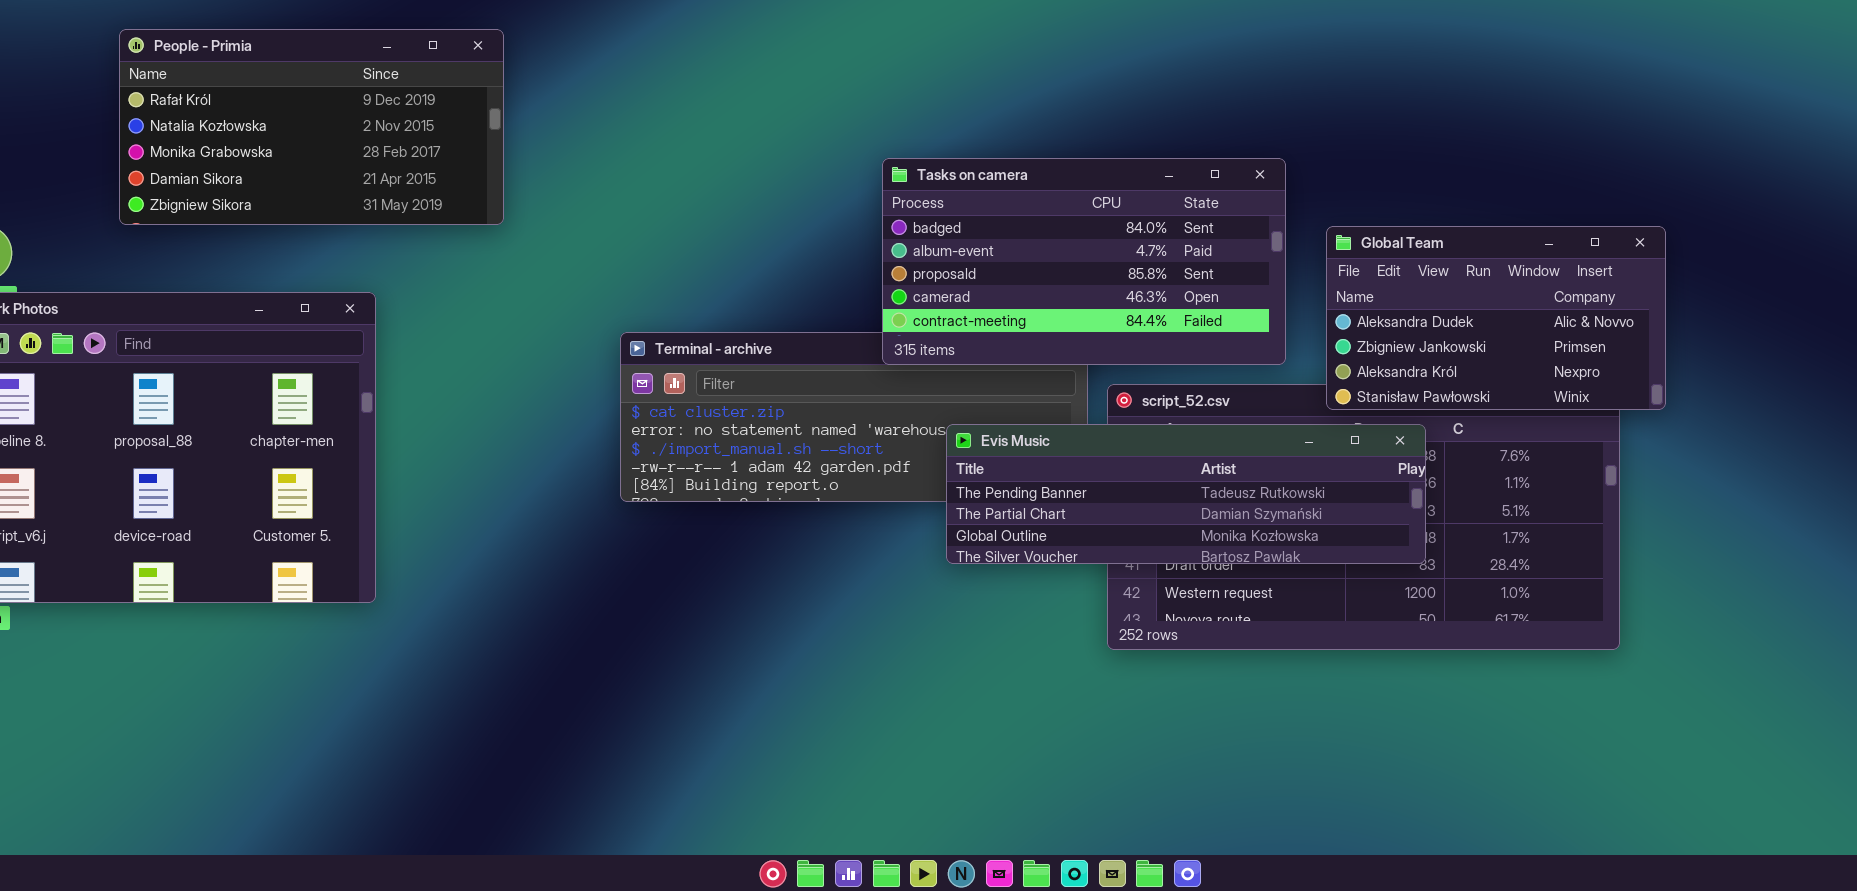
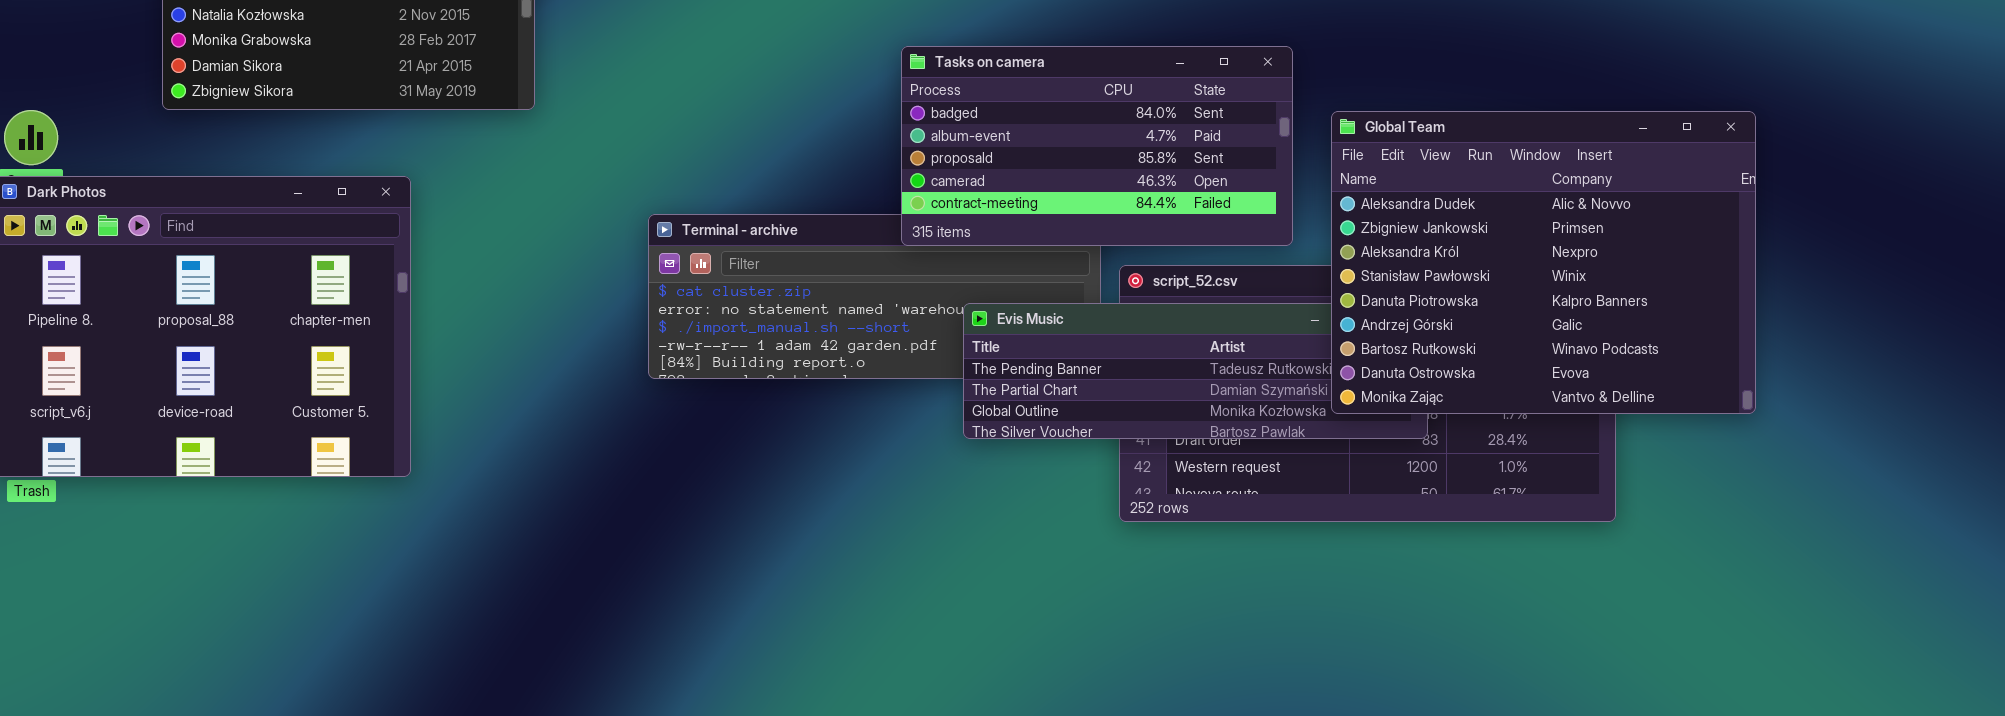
Global Team: [1326,226,1666,410] -> [1331,111,1756,414], resized

